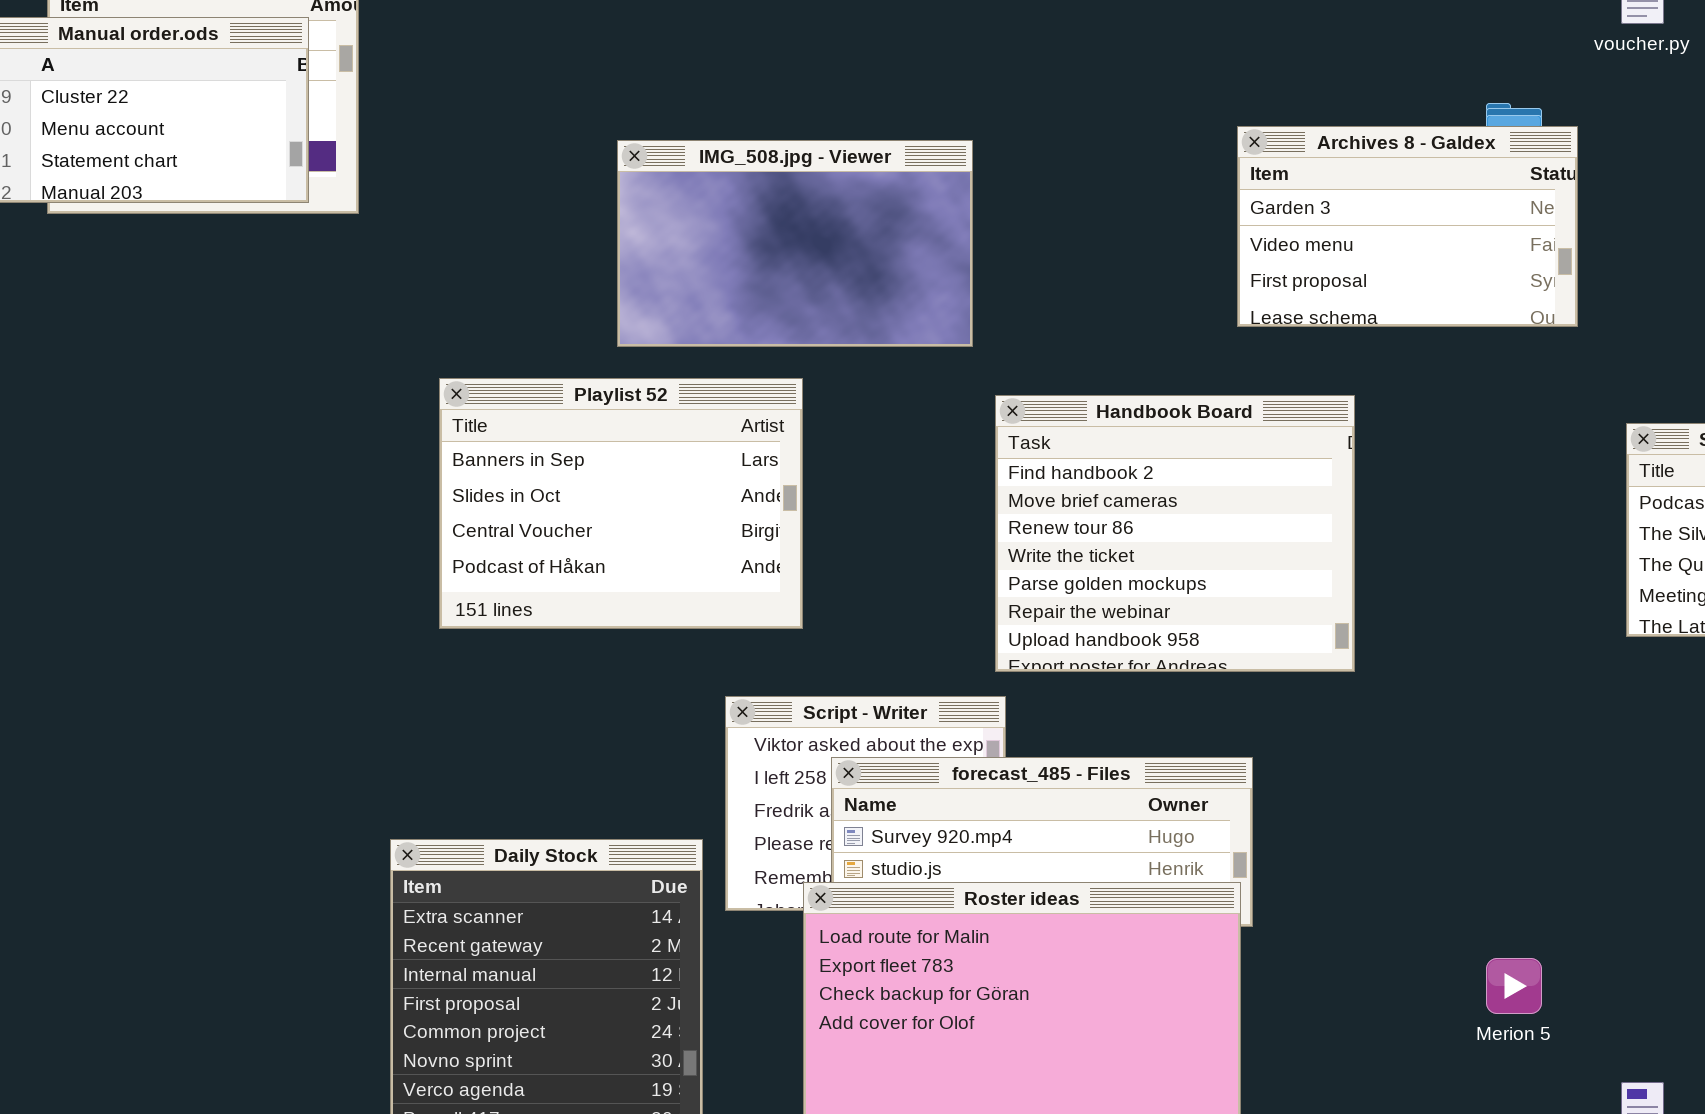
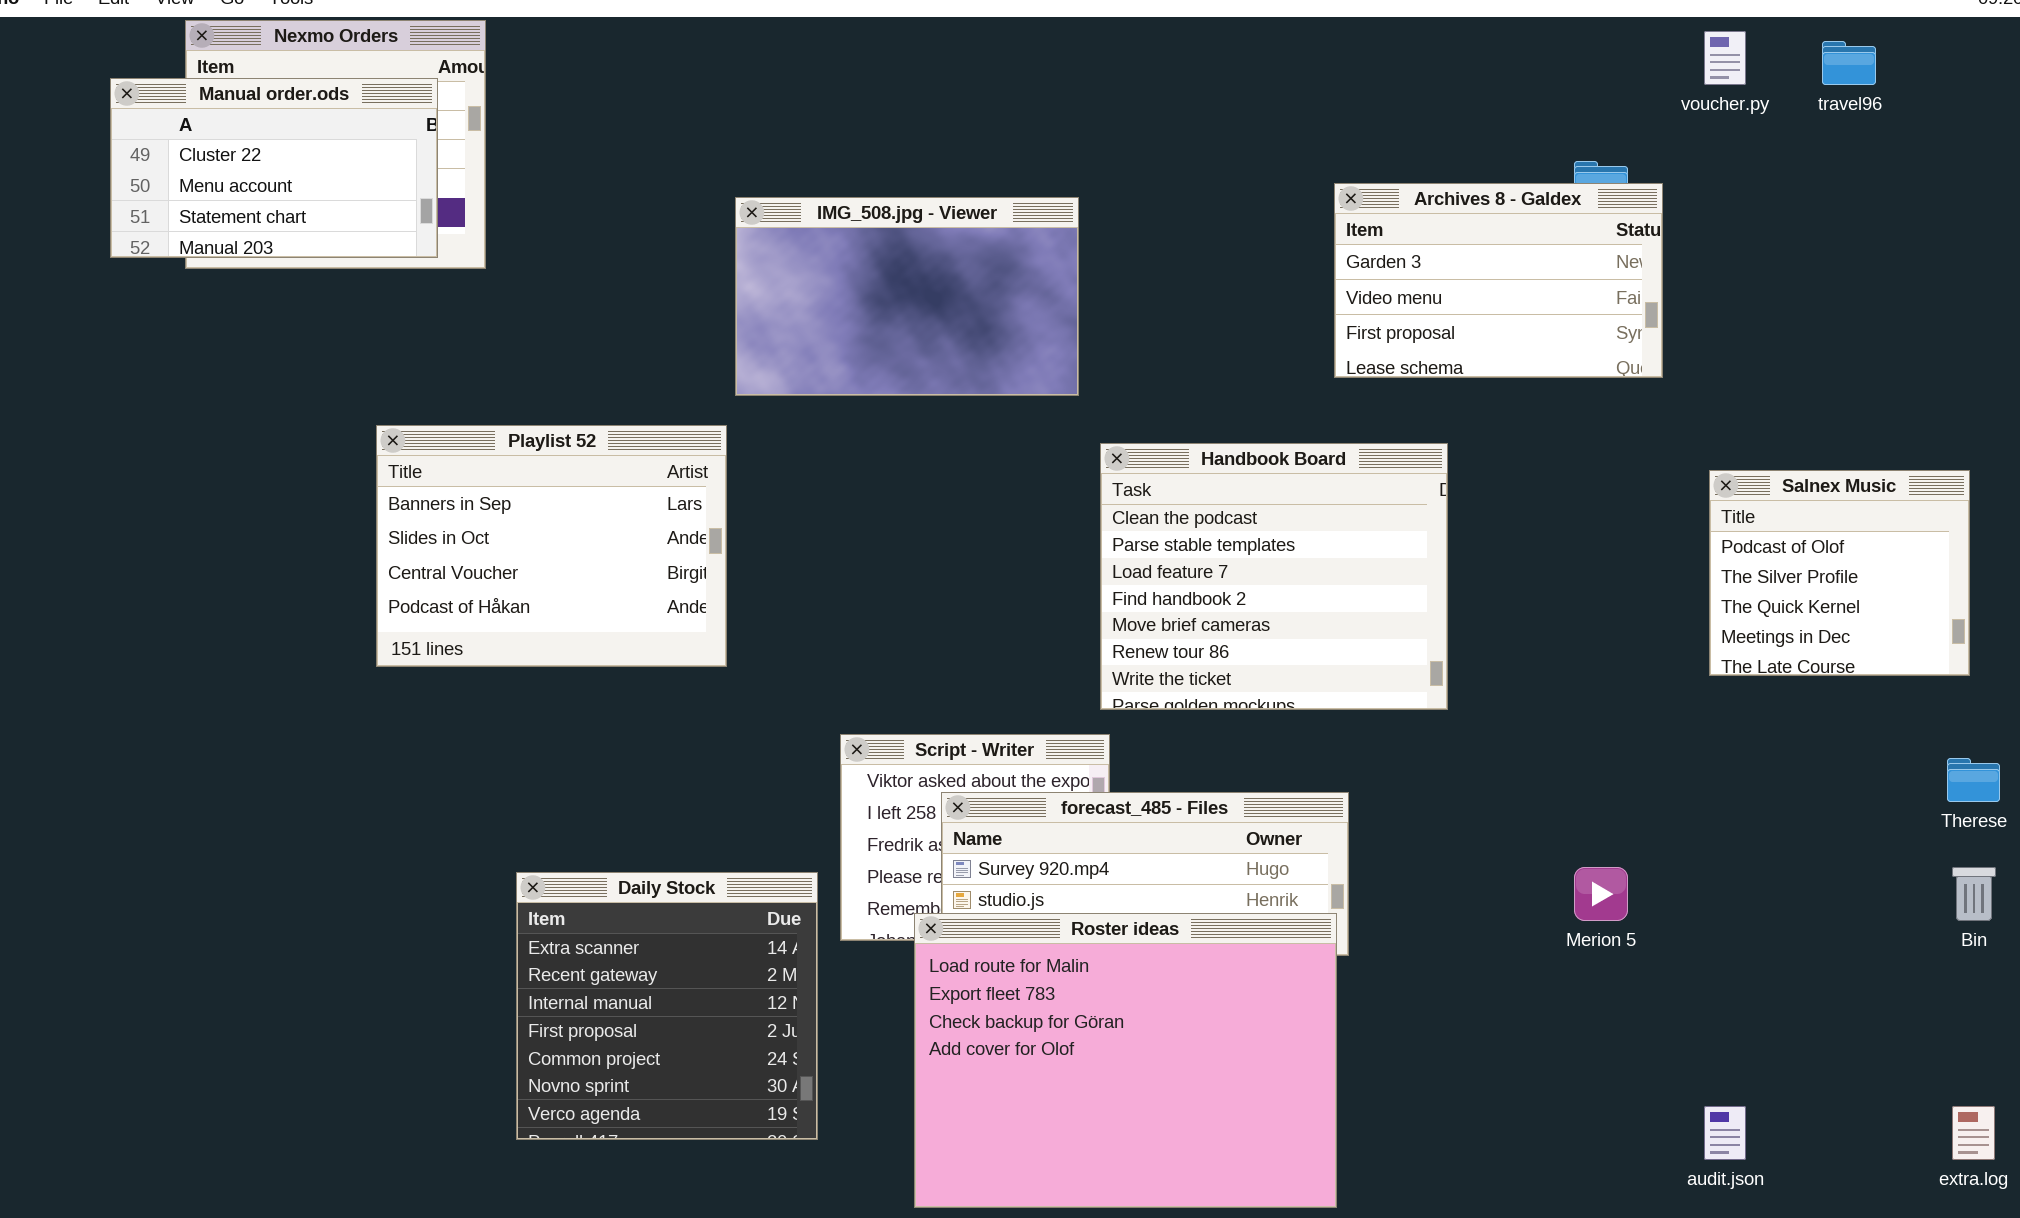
Playlist 52: [439,378,803,629] -> [376,425,727,667], moved
Handbook Board: [995,395,1355,672] -> [1100,443,1448,710], scrolled up 3 rows
Merion 5: [1486,958,1542,1014] -> [1574,867,1628,921], moved

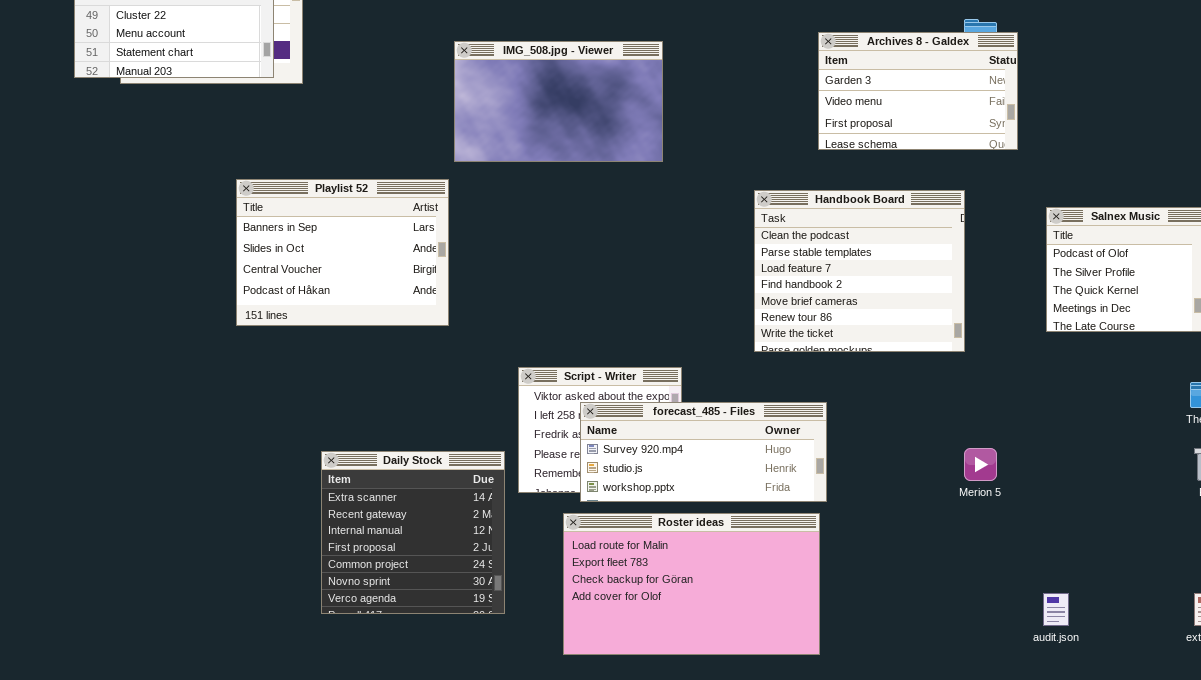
Handbook Board: [1100,443,1448,710] -> [754,190,965,352], moved
Roster ideas: [914,913,1337,1208] -> [563,513,820,655], resized

